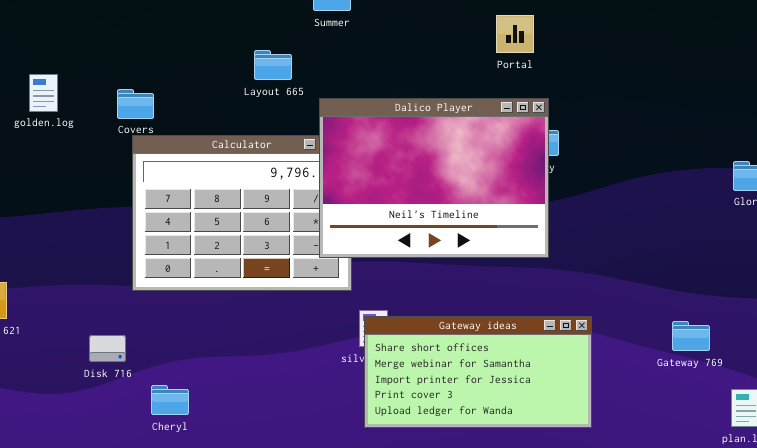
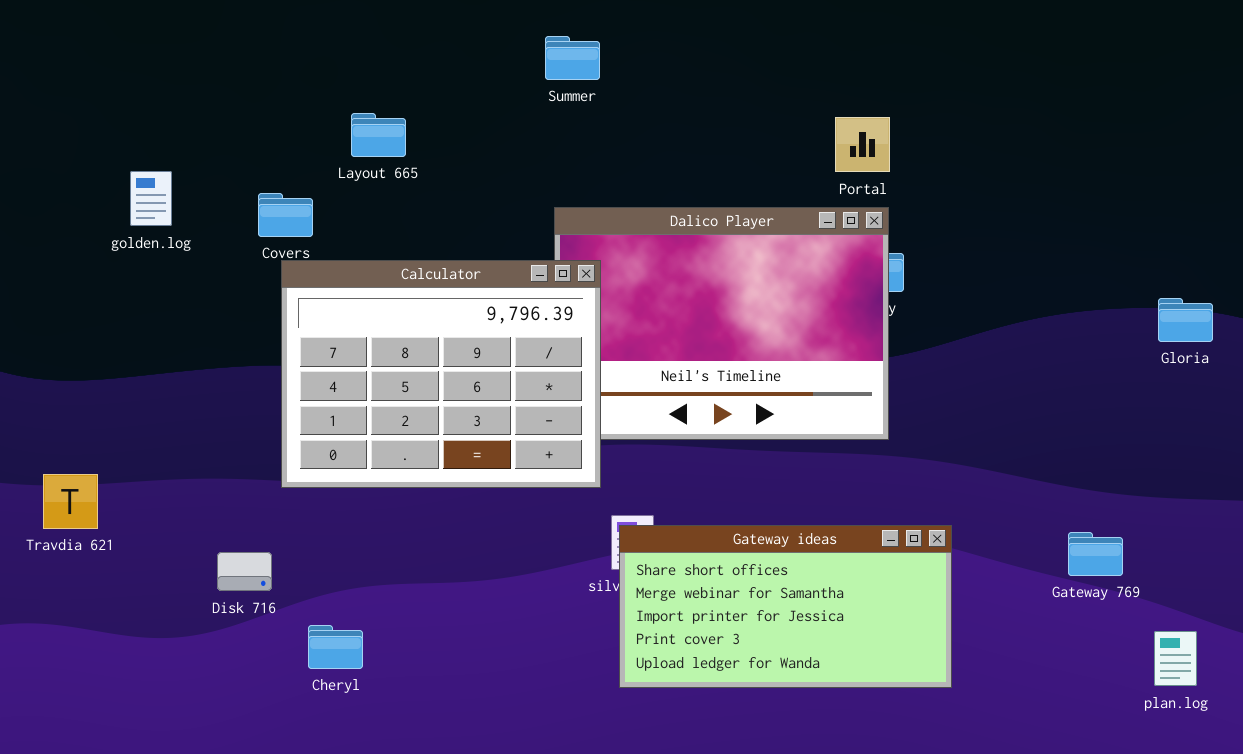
Portal: [496,15,534,53] -> [835,117,890,172], moved
Layout 665: [254,50,292,80] -> [351,113,406,157], moved
Calculator: [132,135,352,291] -> [281,260,601,488], raised

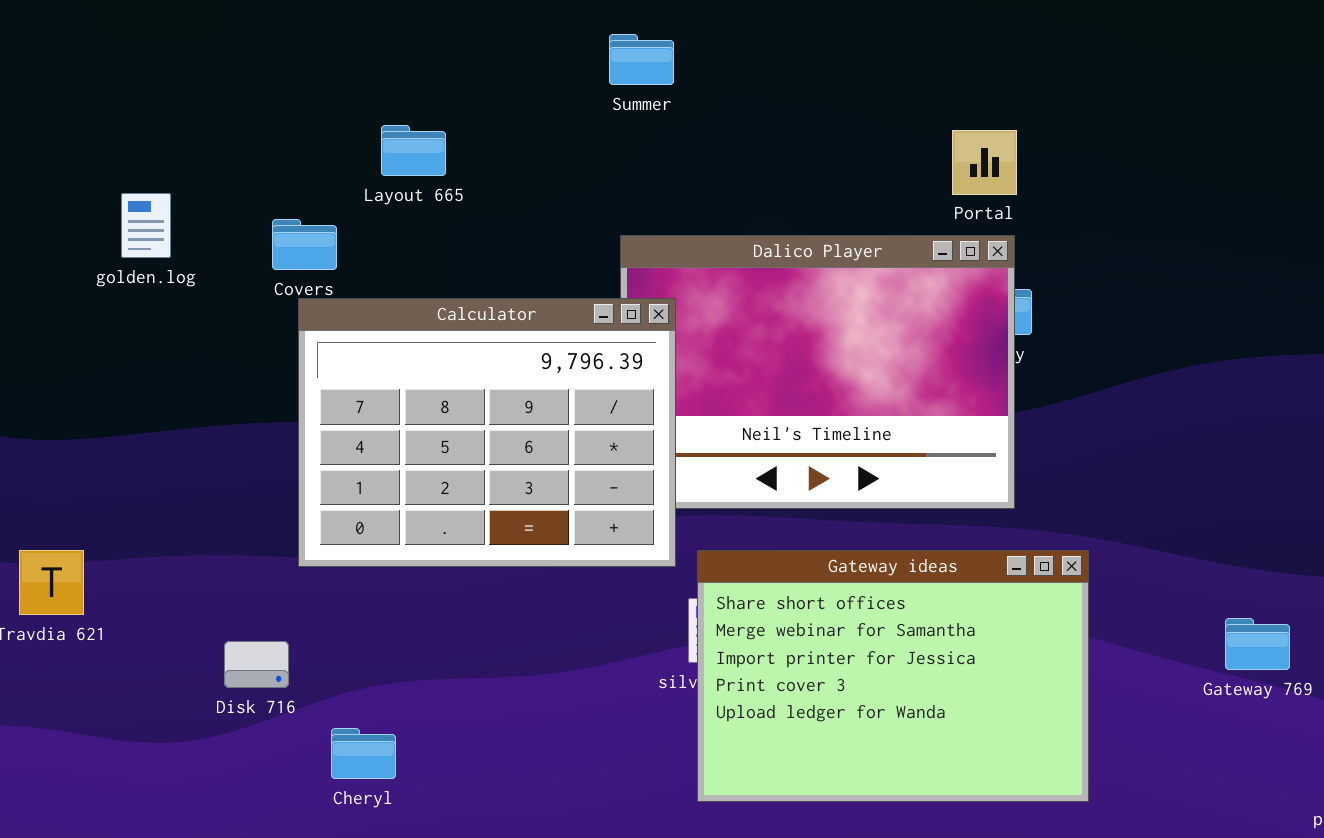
Gateway ideas: [619,525,952,688] -> [697,550,1089,802], resized

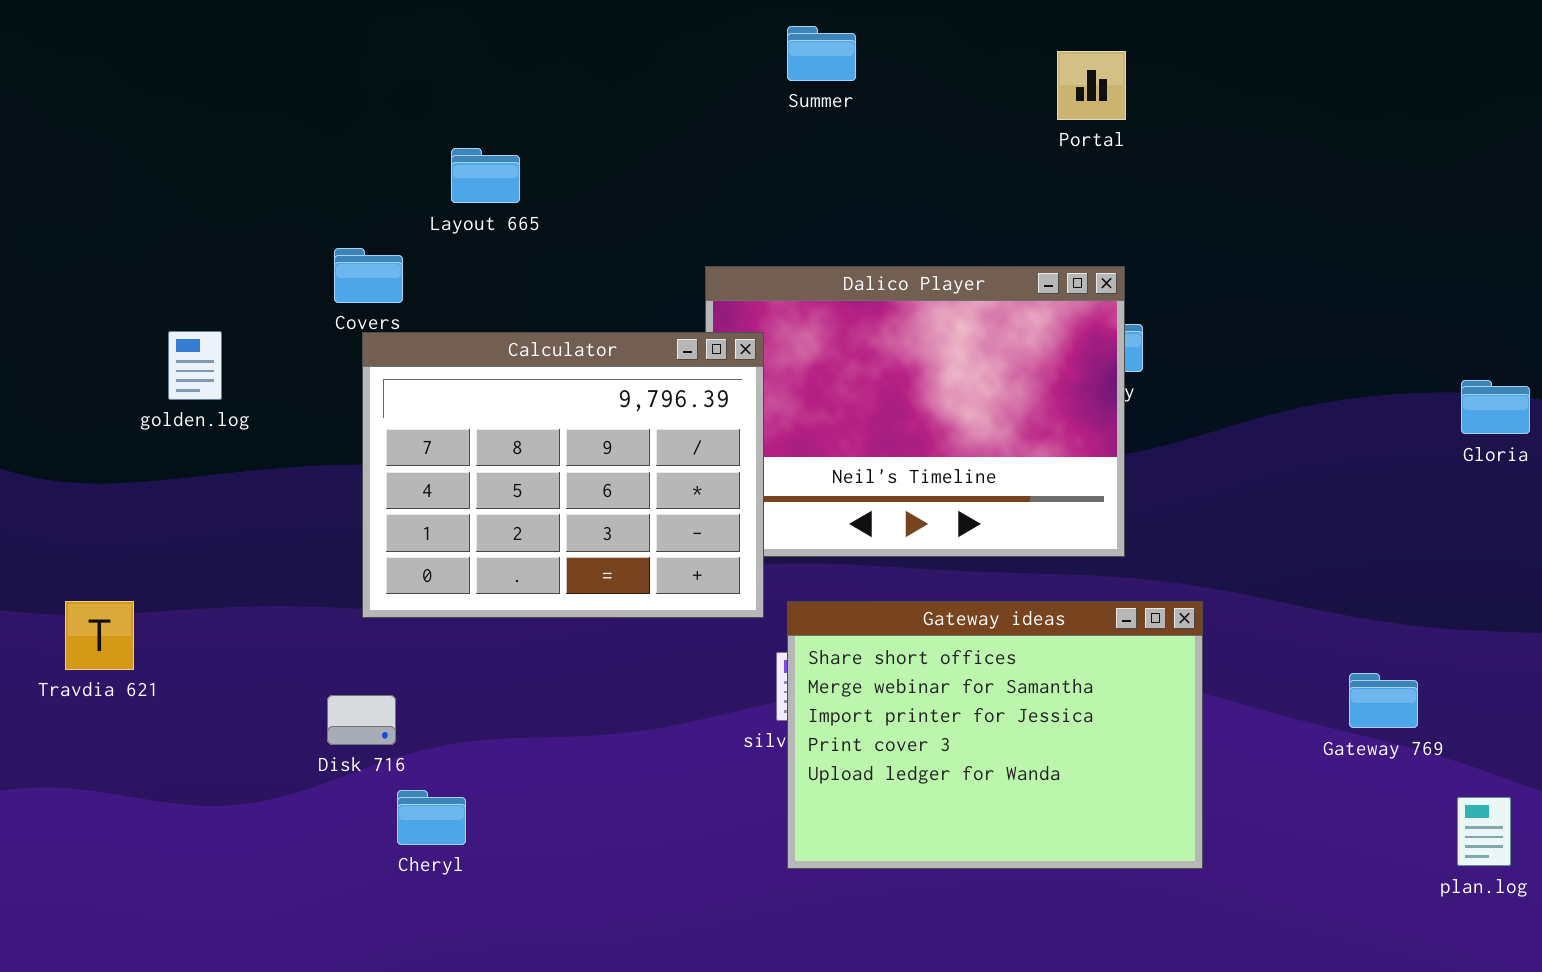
Summer: [609,34,674,85] -> [787,26,856,81], moved
Portal: [952,130,1017,195] -> [1057,51,1126,120], moved
golden.log: [121,193,171,258] -> [168,331,222,400], moved
Disk 716: [224,641,289,688] -> [327,695,396,745], moved

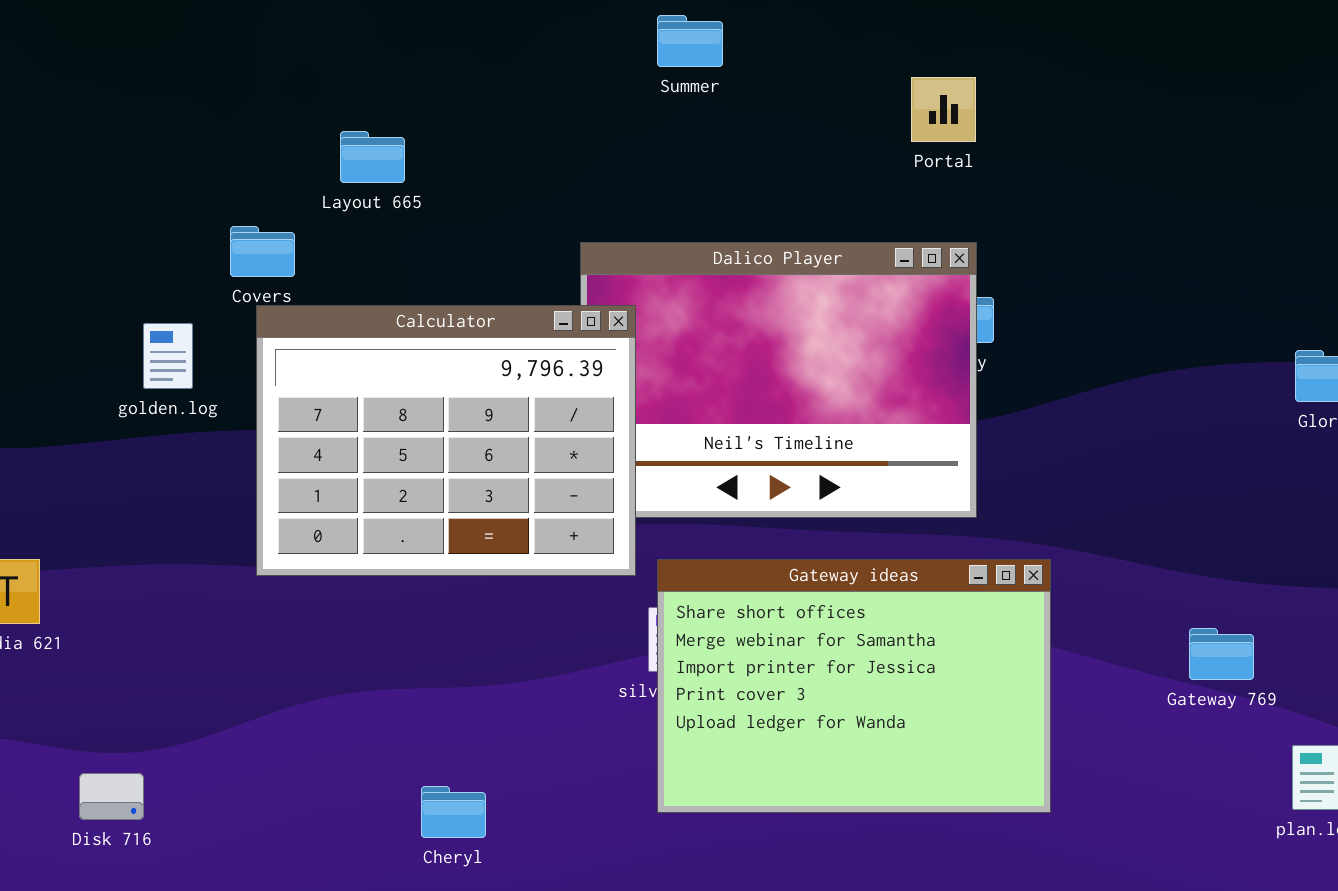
Portal: [1057,51,1126,120] -> [911,77,976,142], moved
golden.log: [168,331,222,400] -> [143,323,193,389], moved
Disk 716: [327,695,396,745] -> [79,773,144,820], moved
Cheryl: [397,790,466,845] -> [421,786,486,838], moved

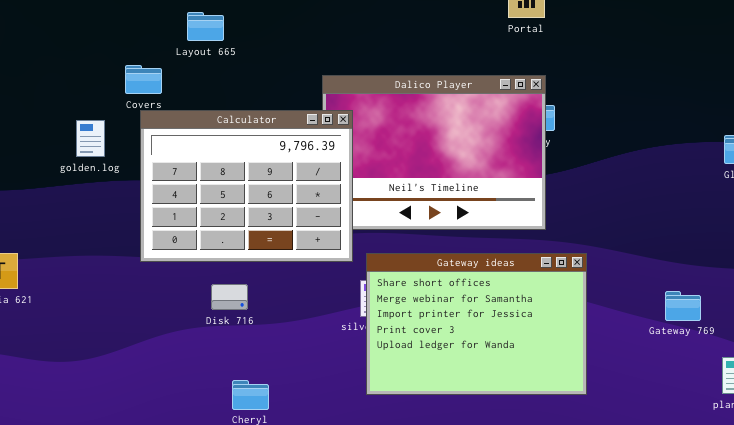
Disk 716: [79,773,144,820] -> [211,284,248,310], moved

